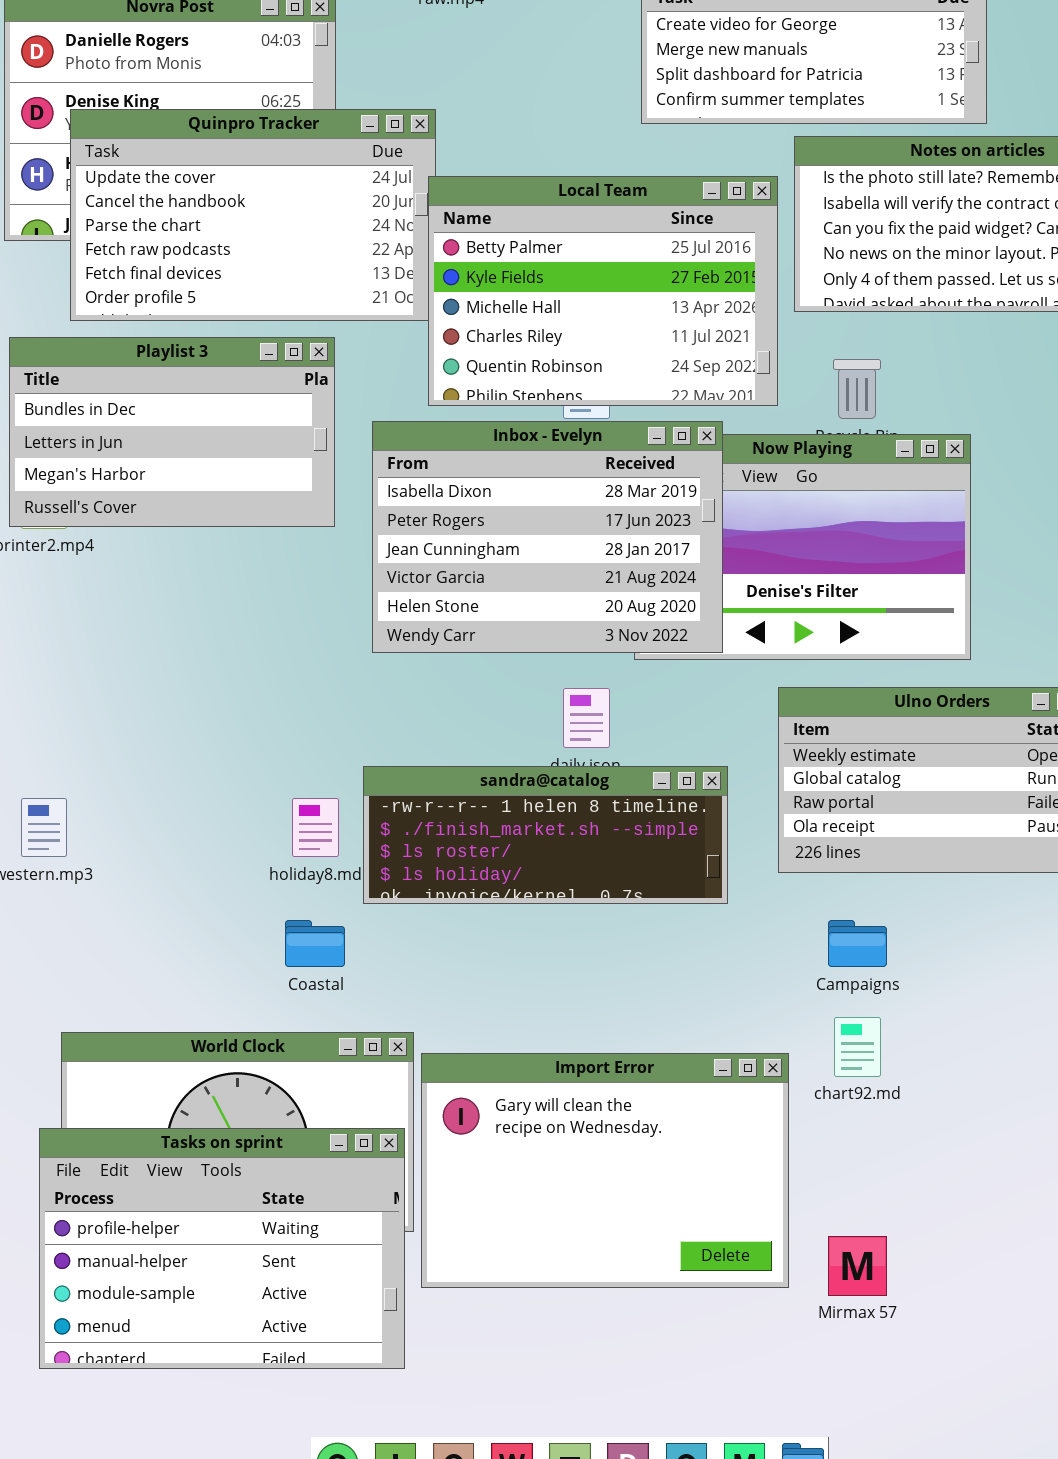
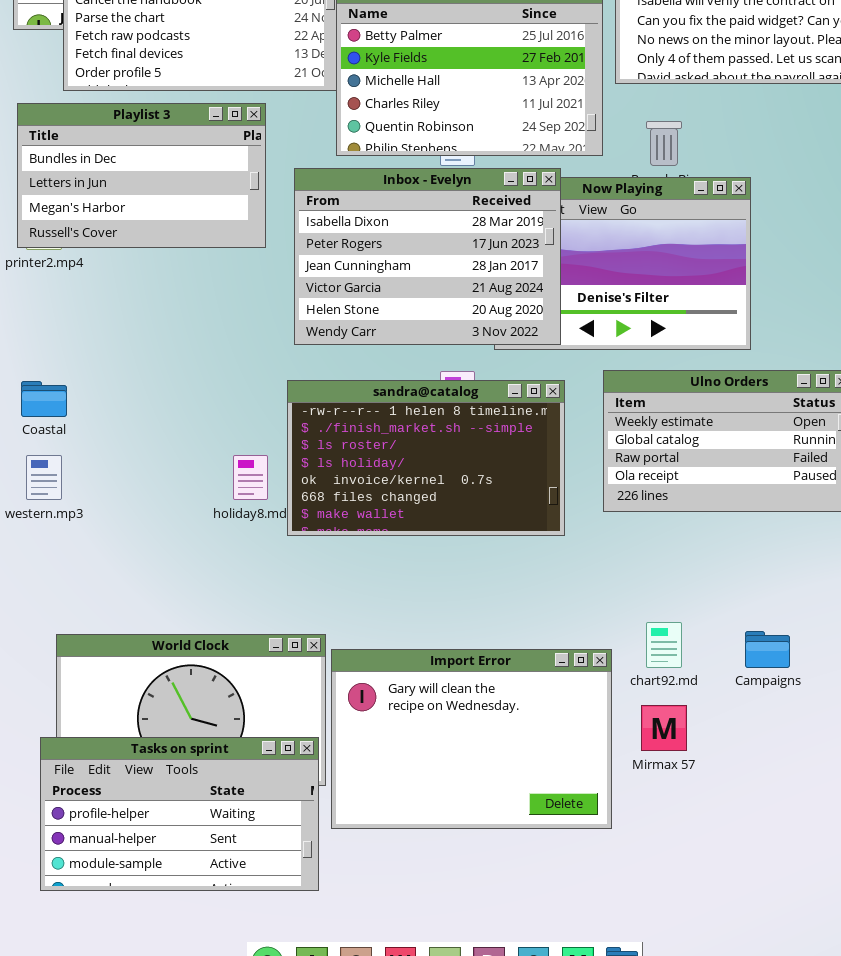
sandra@catalog: [363,766,728,904] -> [287,380,565,536], resized
Coastal: [285,920,345,967] -> [21,381,67,417], moved
Campaigns: [828,920,887,967] -> [745,631,790,668], moved
Tasks on sprint: [39,1128,405,1369] -> [40,737,319,891], resized
Mirmax 57: [828,1236,887,1296] -> [641,705,687,751], moved

